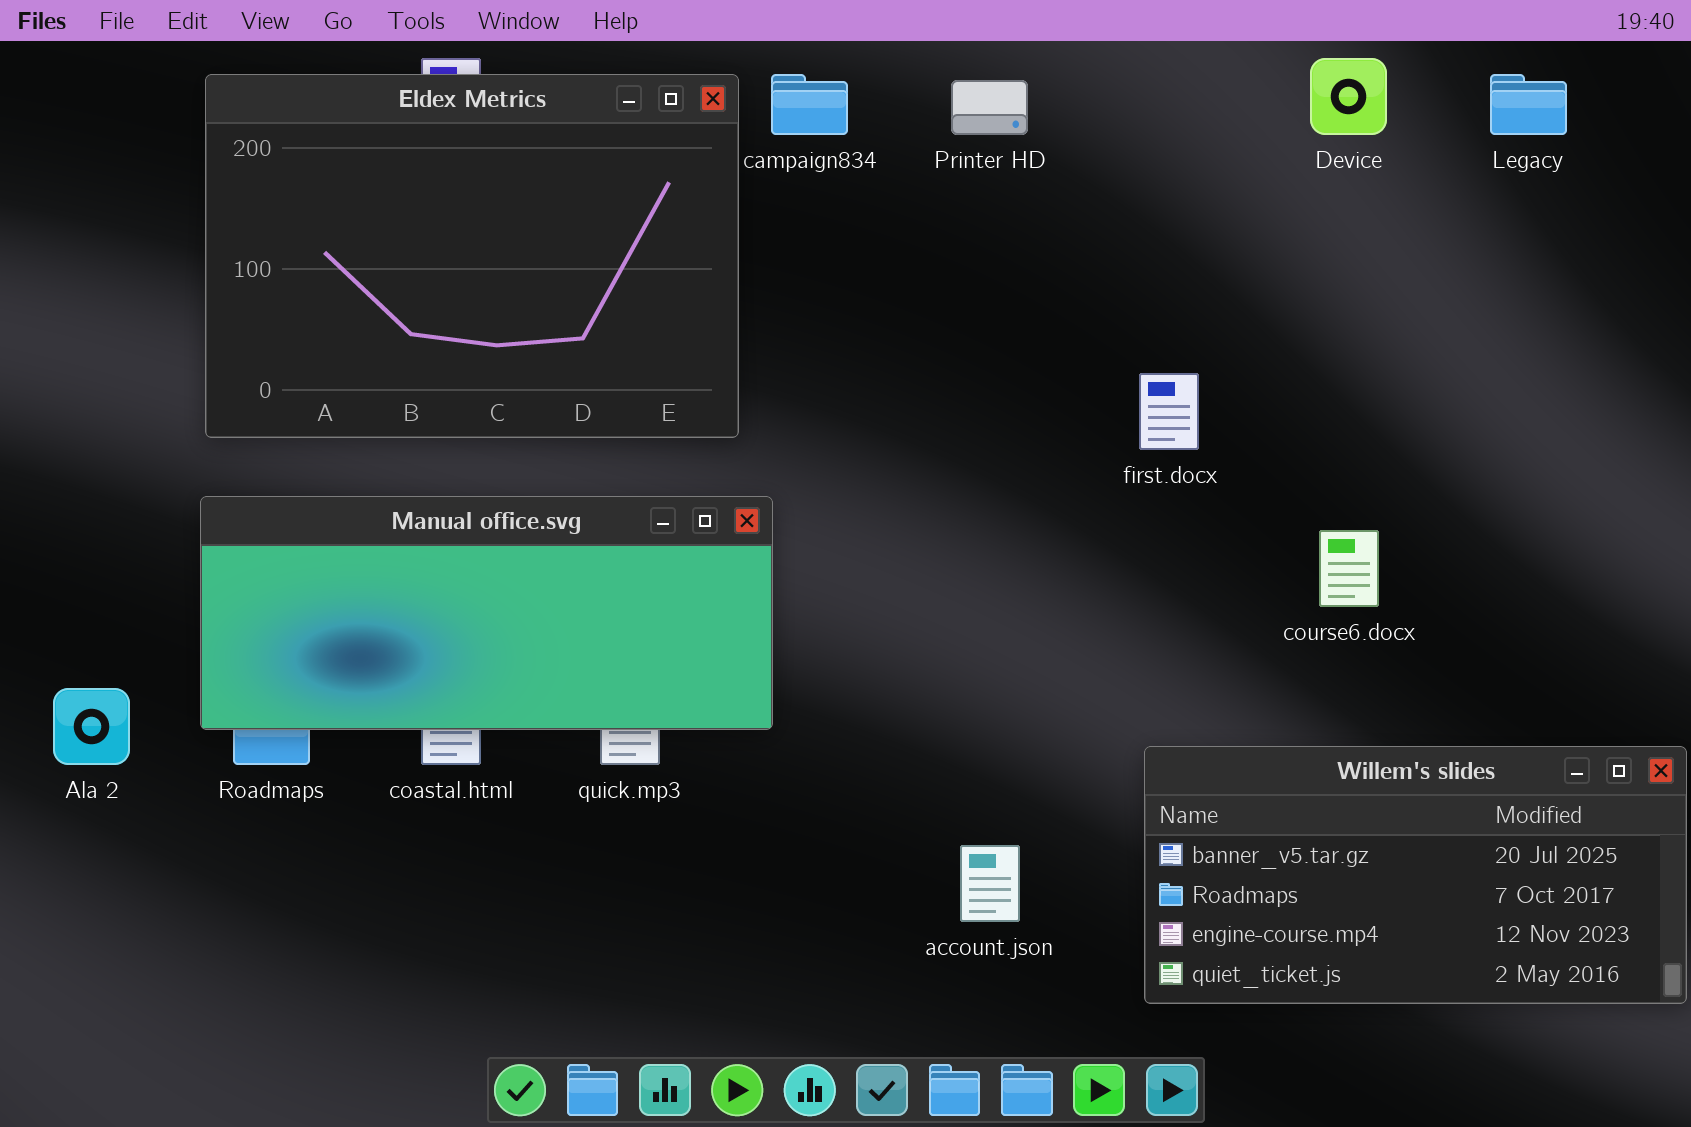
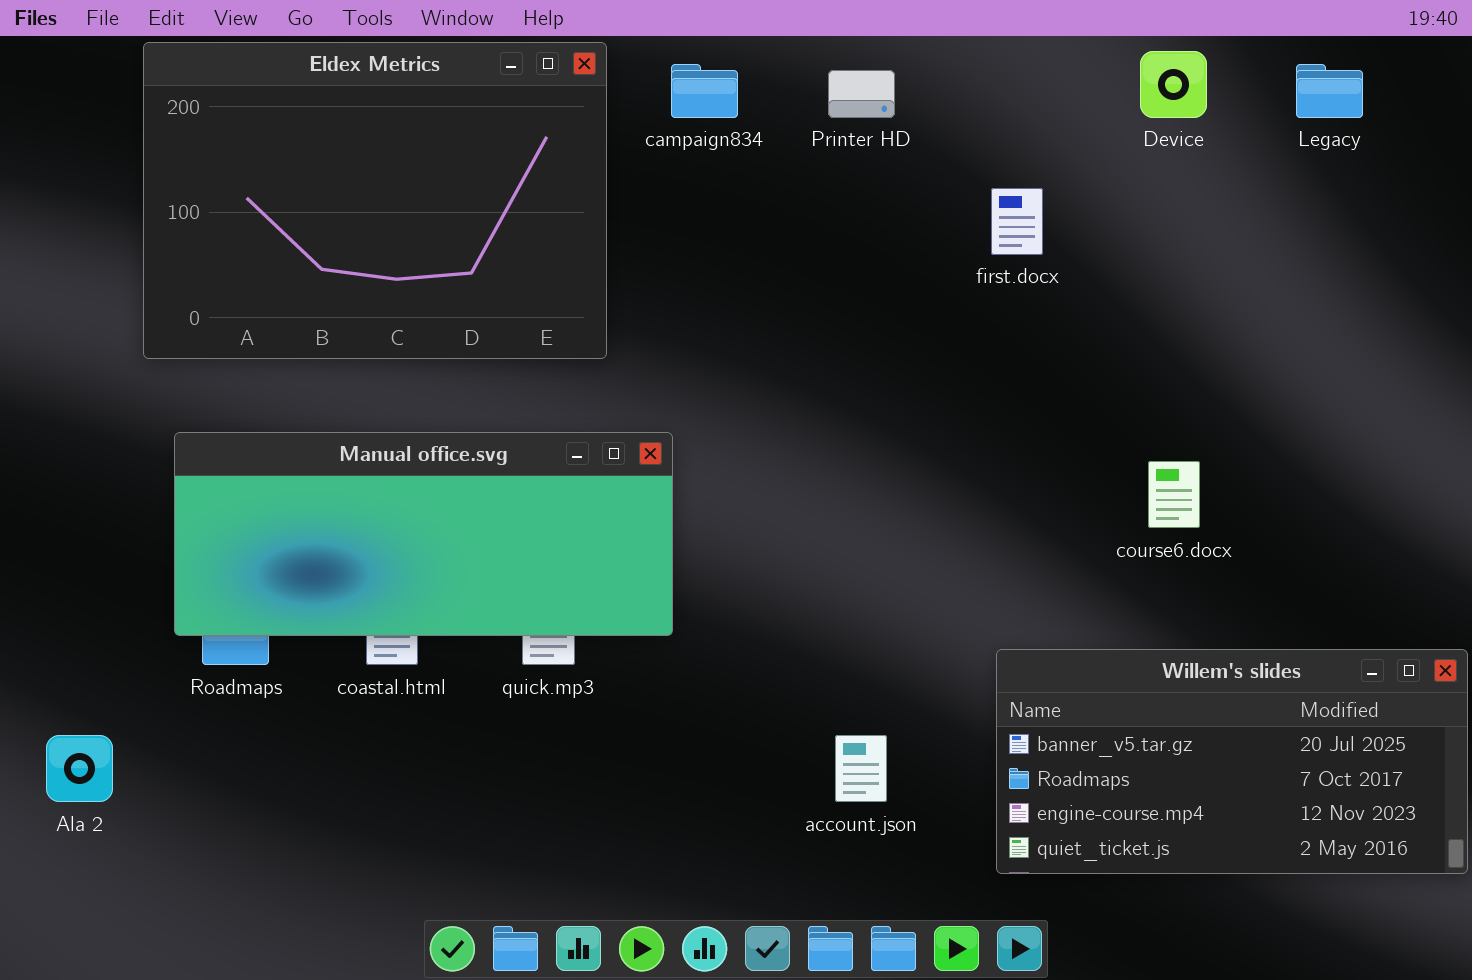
Eldex Metrics: [205,74,739,438] -> [143,42,607,359], moved
first.docx: [1139,373,1199,450] -> [991,188,1043,255], moved
Ala 2: [53,688,130,765] -> [46,735,113,802], moved

